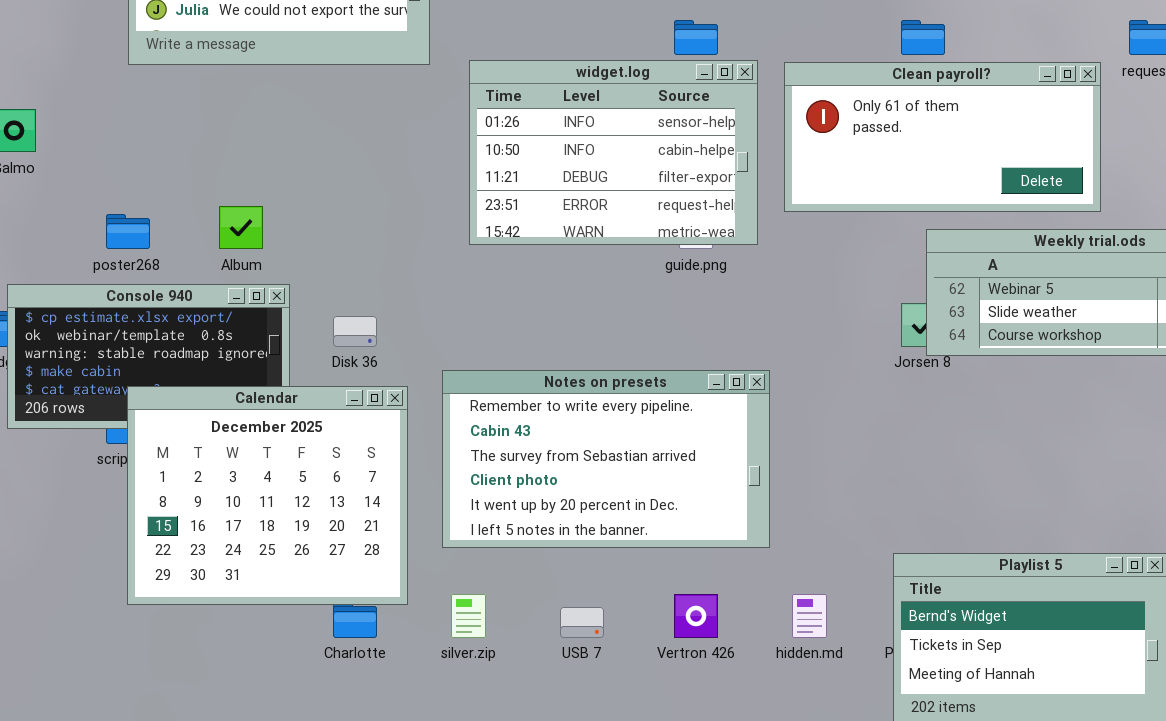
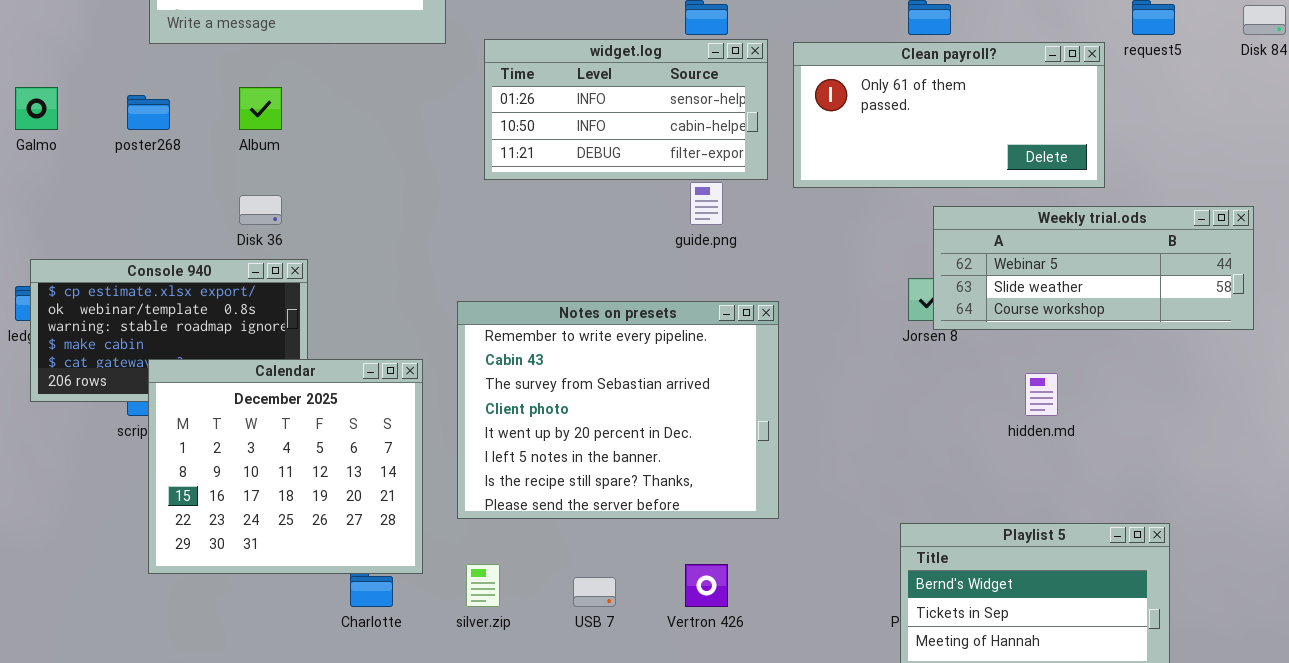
widget.log: [469,60,758,245] -> [484,39,768,180], resized
Album: [219,206,263,249] -> [239,87,282,130], moved
poster268: [106,214,150,249] -> [127,95,170,130], moved
Disk 36: [333,316,377,347] -> [239,195,282,225], moved
Notes on presets: [442,370,770,548] -> [457,301,779,519], resized
hidden.md: [792,594,827,638] -> [1025,373,1058,416], moved

